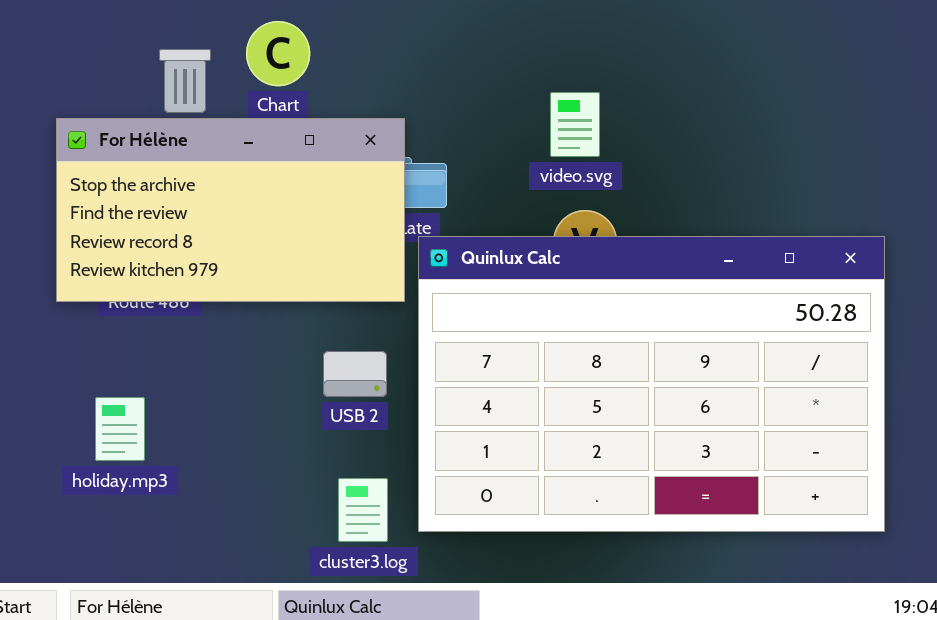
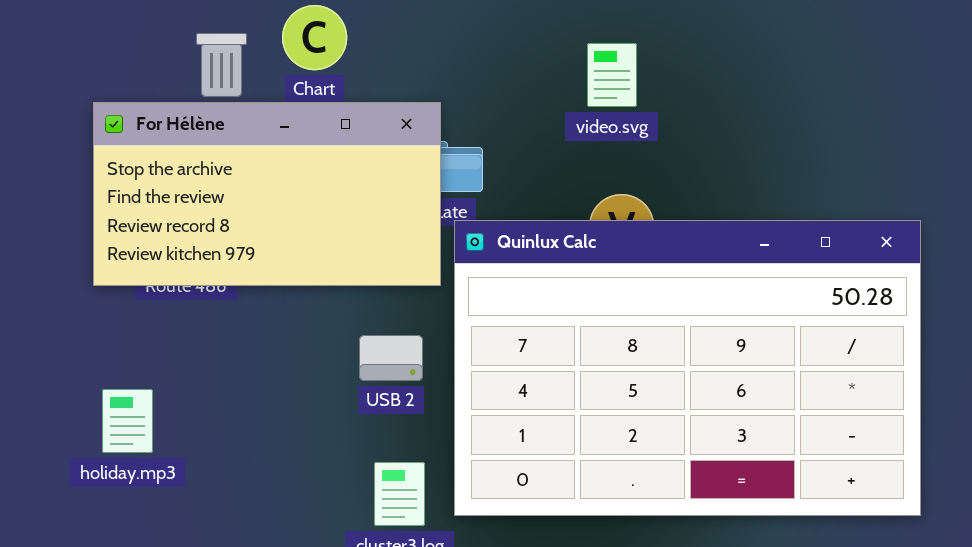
video.svg: [550,92,600,157] -> [587,43,637,107], moved
holiday.mp3: [95,397,145,461] -> [102,389,153,453], moved

